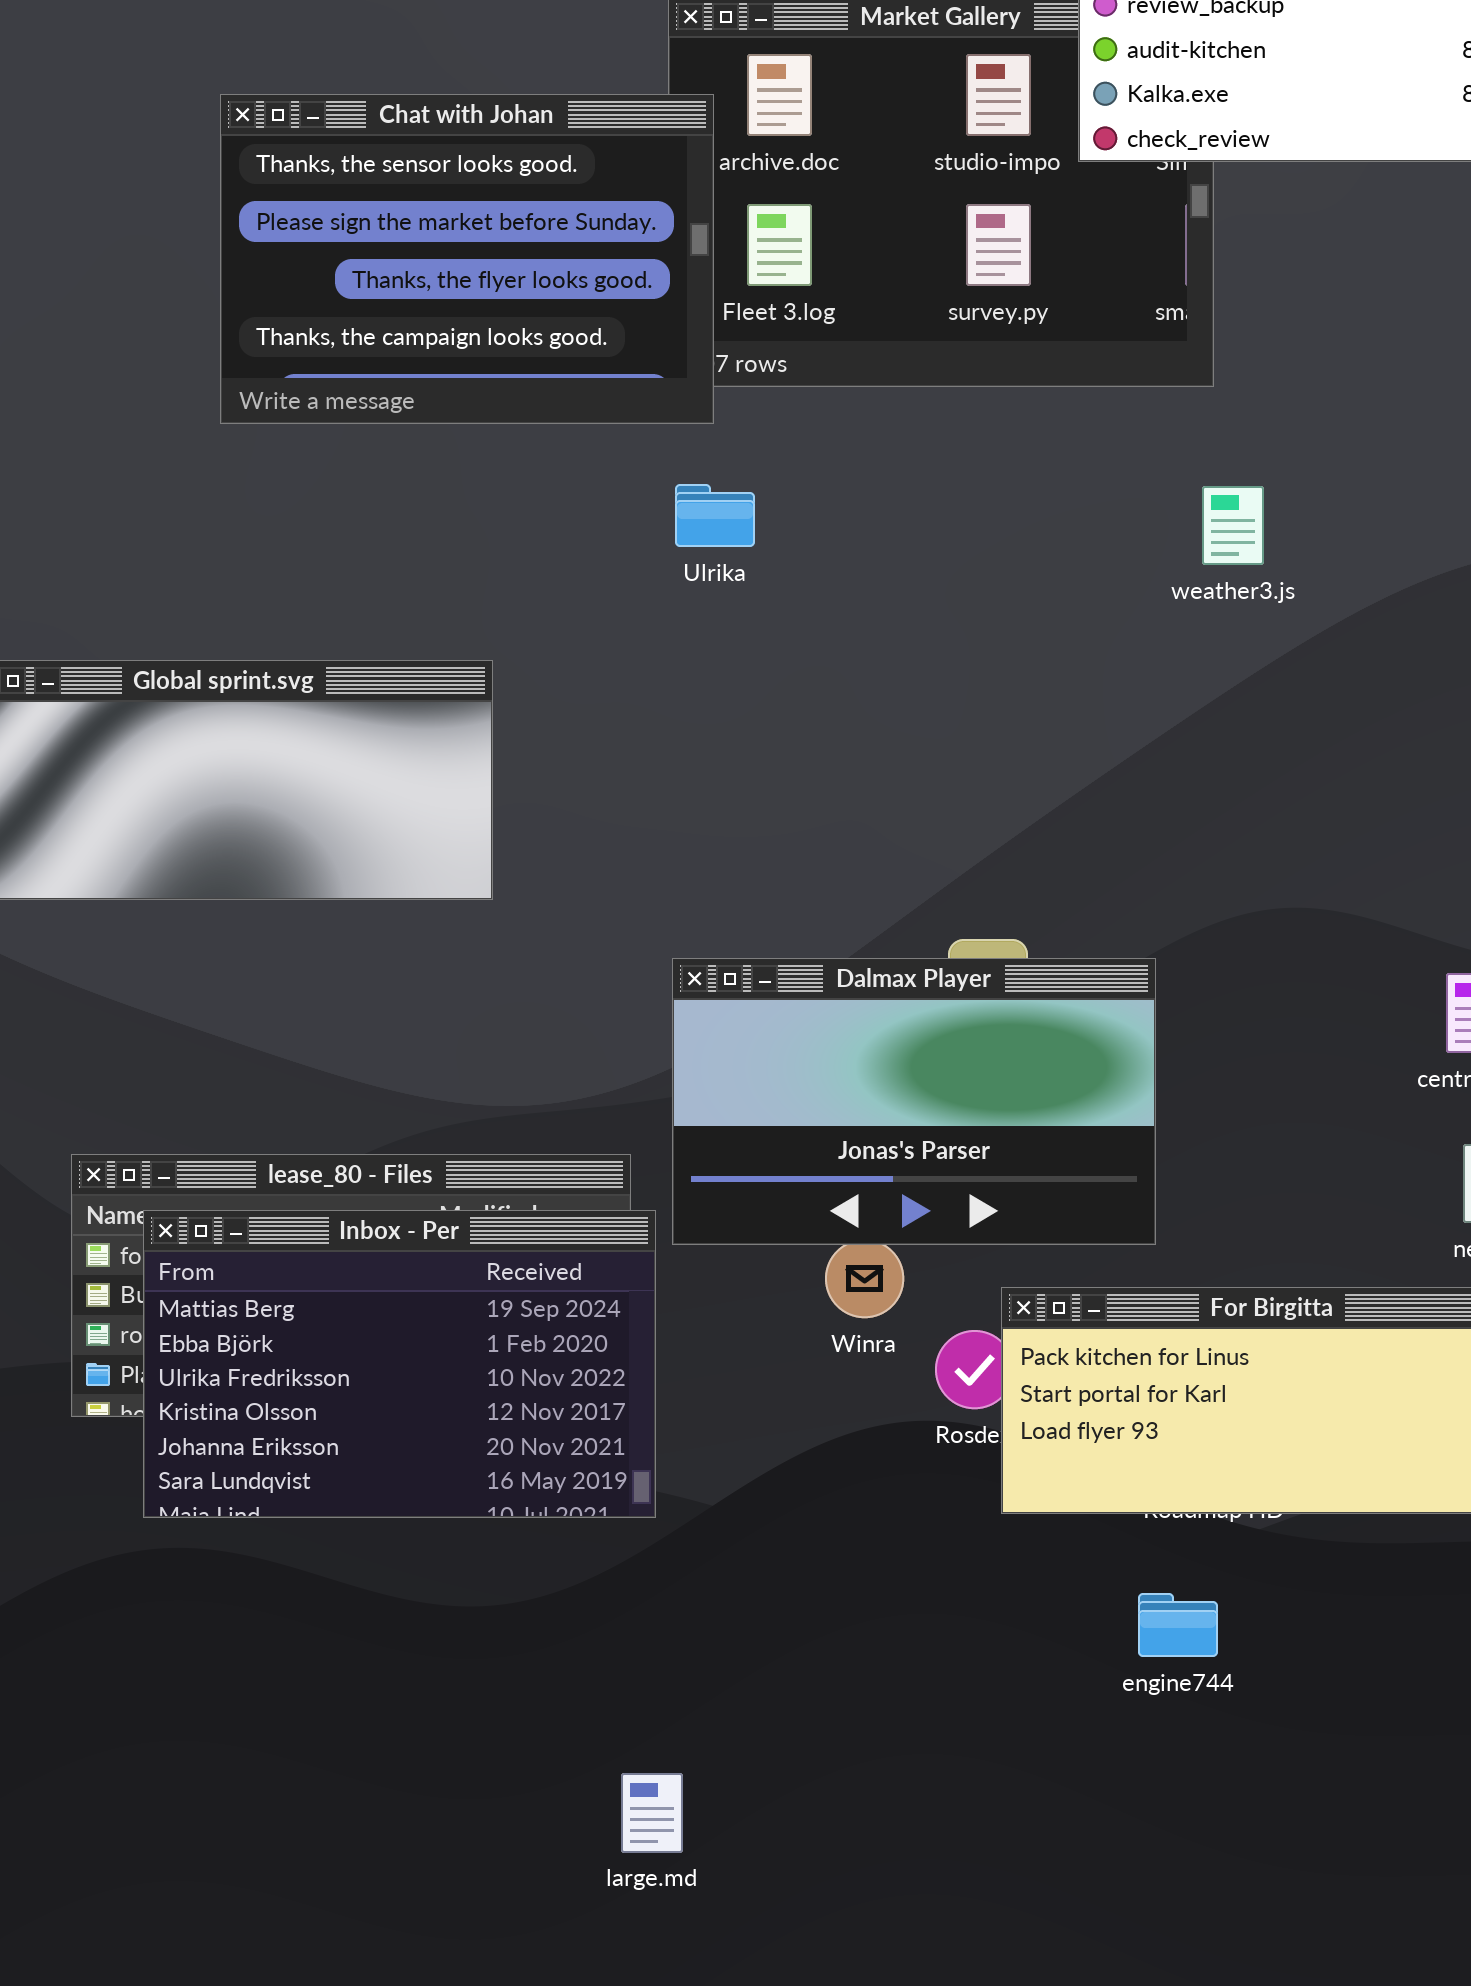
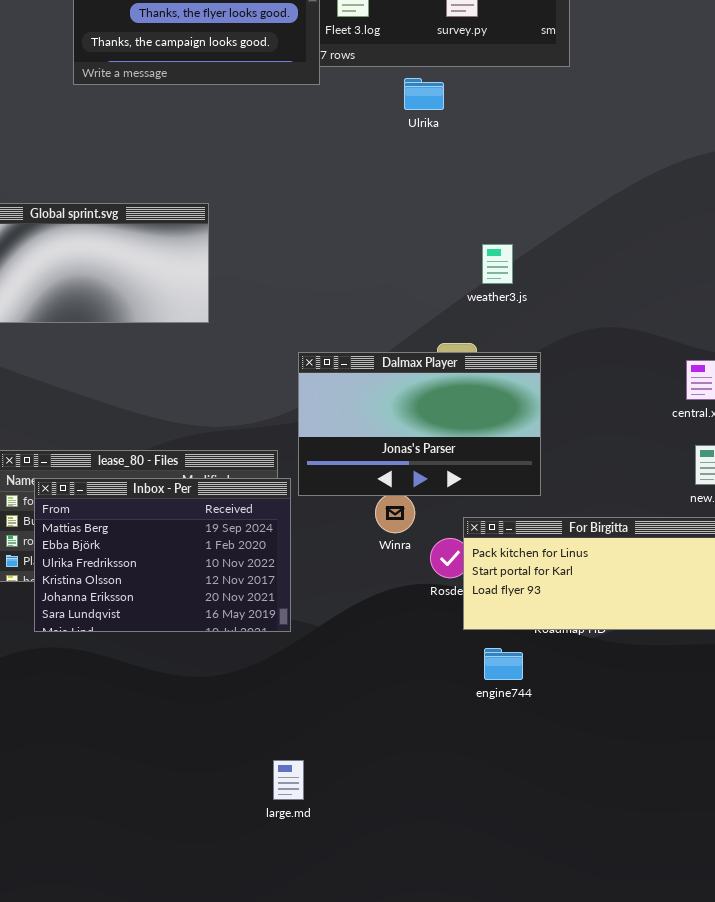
Ulrika: [675,484,755,547] -> [404,78,444,110], moved
weather3.js: [1202,486,1264,565] -> [482,244,513,284], moved
engine744: [1138,1593,1218,1657] -> [484,648,523,680], moved

